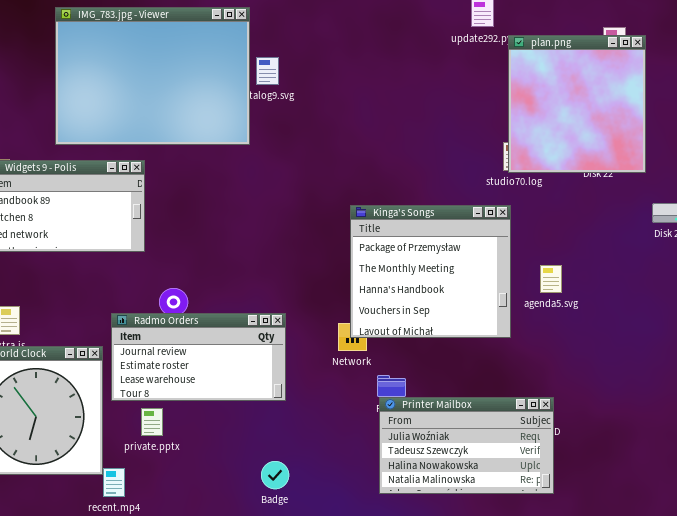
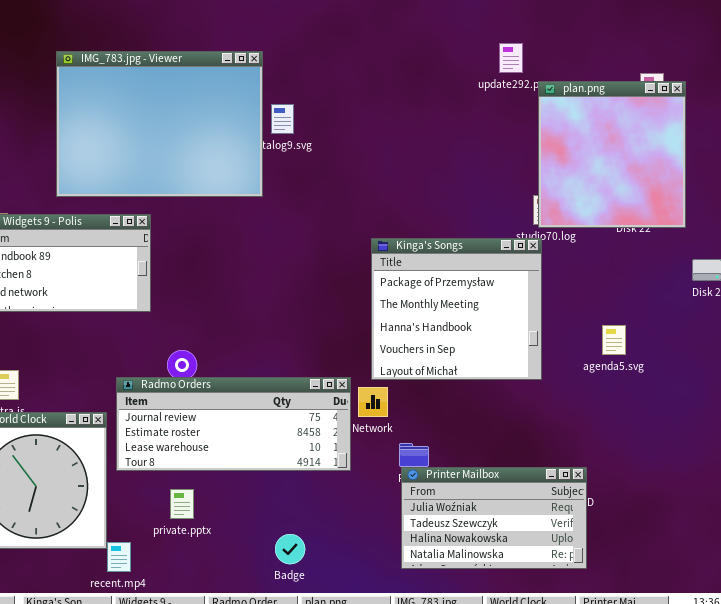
Kinga's Songs: [350,205,511,338] -> [371,238,542,380], moved
agenda5.svg: [540,265,562,293] -> [602,325,626,355], moved
Radmo Orders: [111,313,286,401] -> [116,377,351,471], resized
private.pptx: [141,408,163,436] -> [170,489,194,519], moved

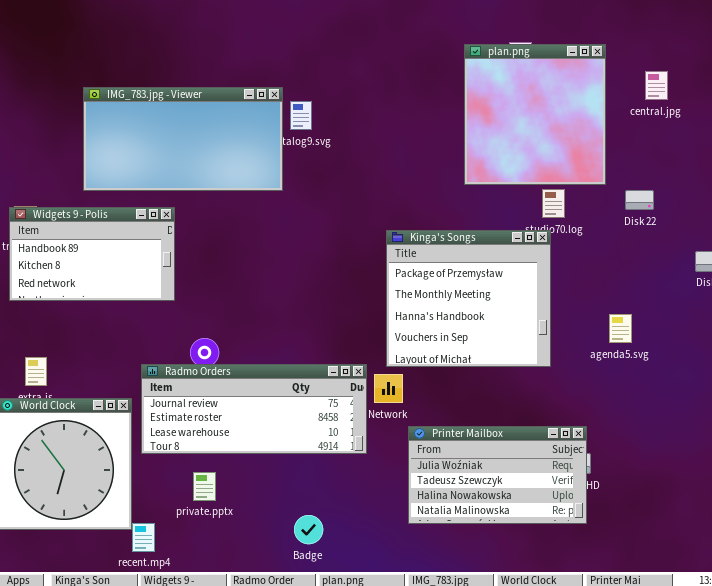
IMG_783.jpg - Viewer: [56,51,263,197] -> [83,87,283,191], resized
plan.png: [538,81,686,228] -> [464,44,606,185], moved
Printer Mailbox: [401,467,587,569] -> [408,426,587,524], moved

